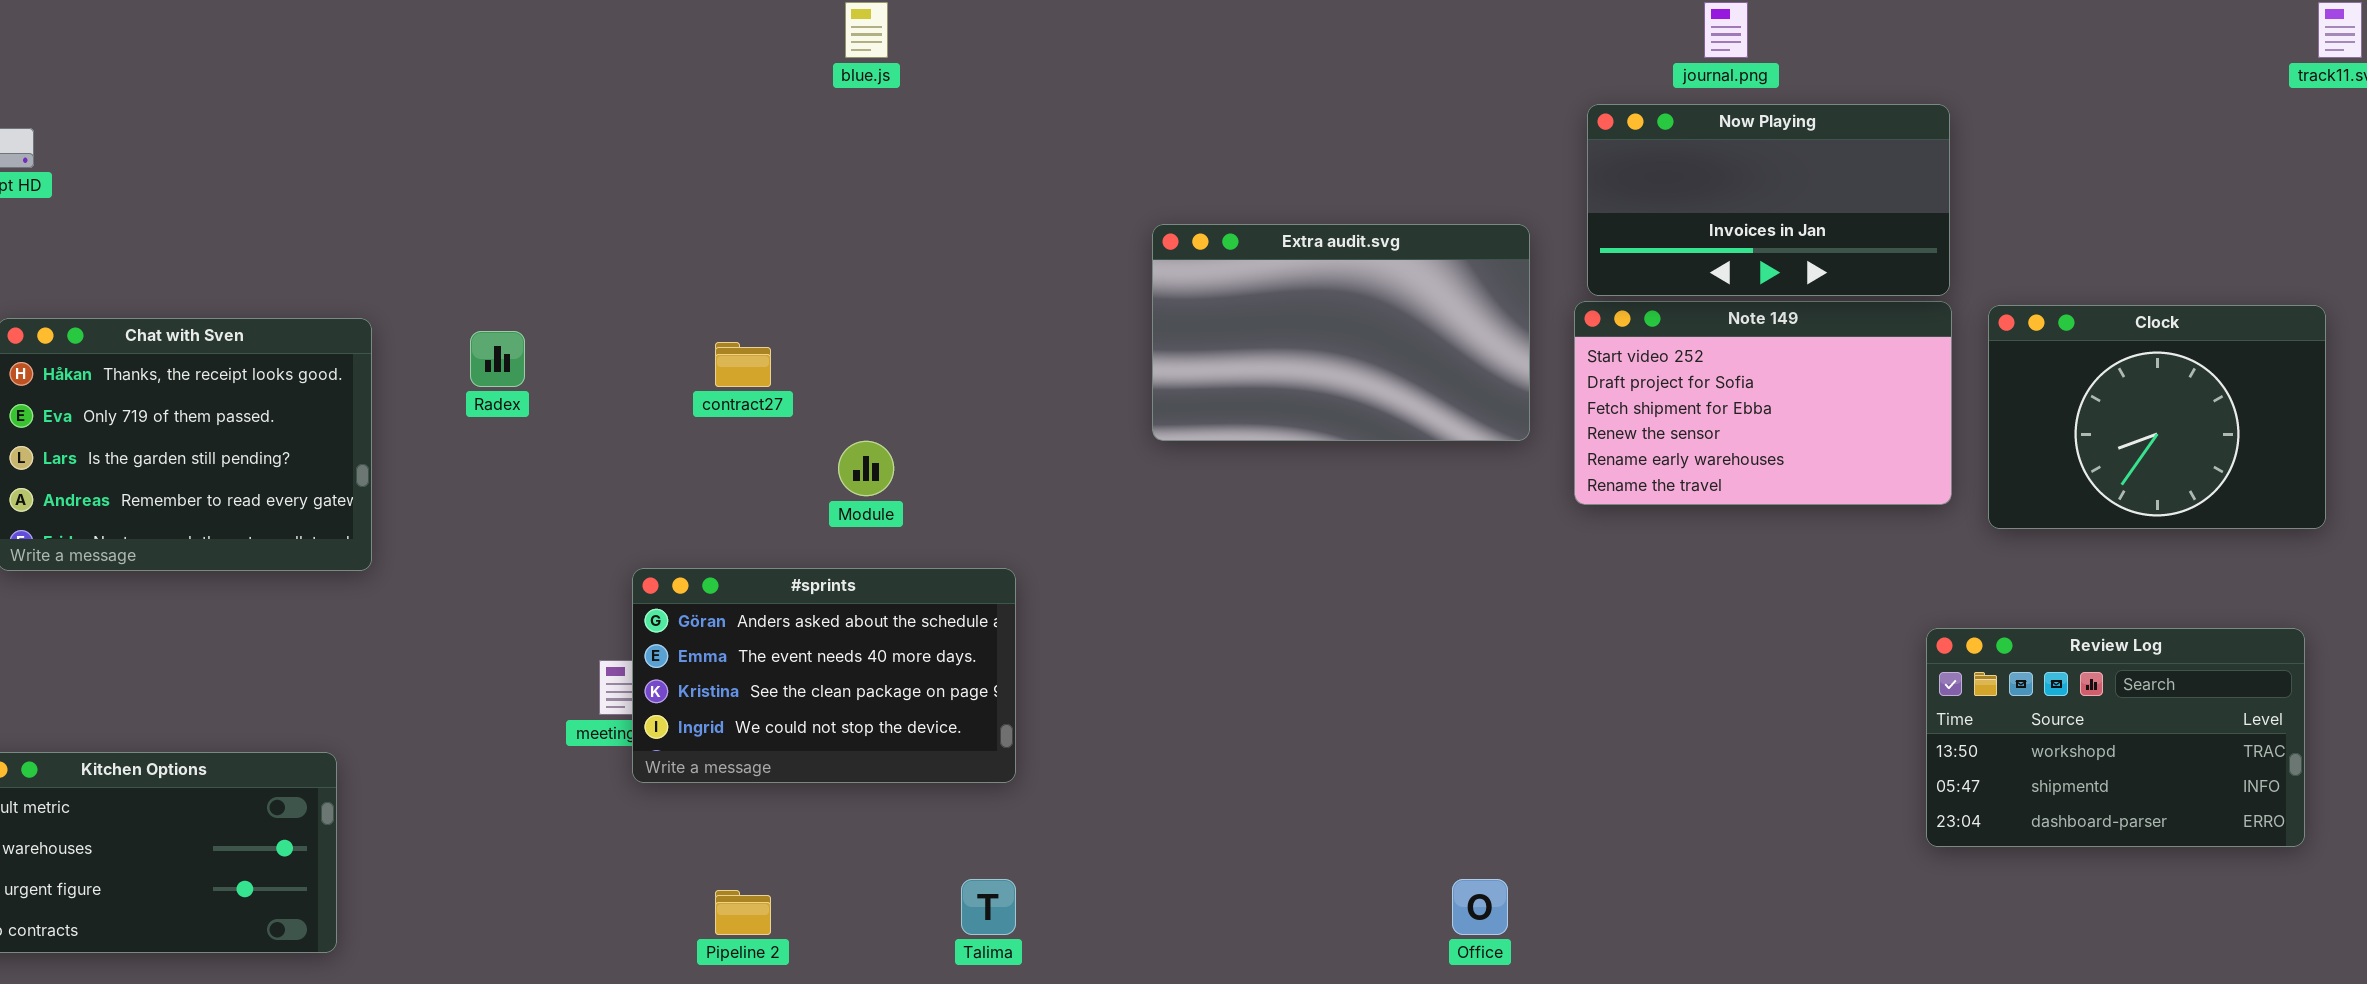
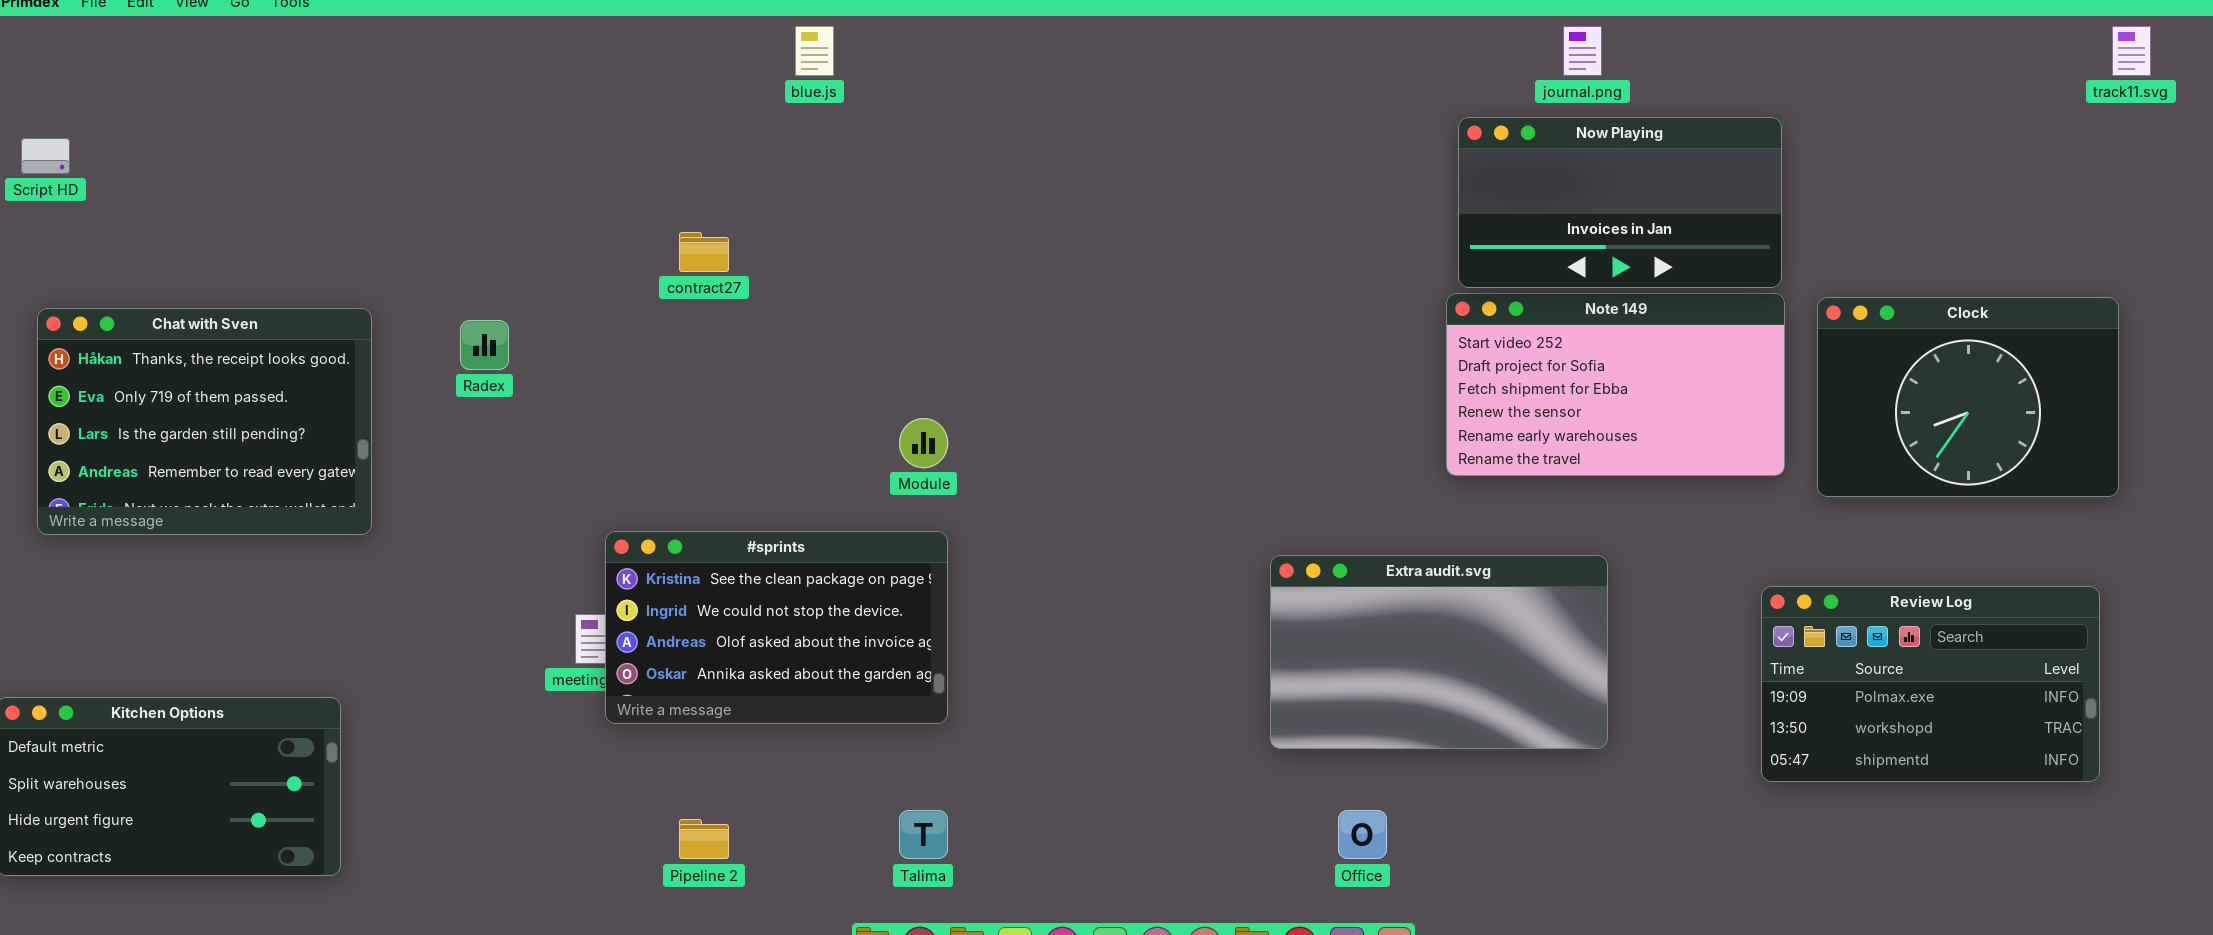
Extra audit.svg: [1152,224,1530,441] -> [1270,555,1608,749], moved
contract27: [715,342,771,387] -> [679,232,729,272], moved
Module: [838,441,894,496] -> [899,418,948,468], moved
#sprints: [632,568,1016,783] -> [605,531,948,724], scrolled down 2 rows
Review Log: [1926,628,2305,847] -> [1761,586,2100,782], scrolled up 1 row

